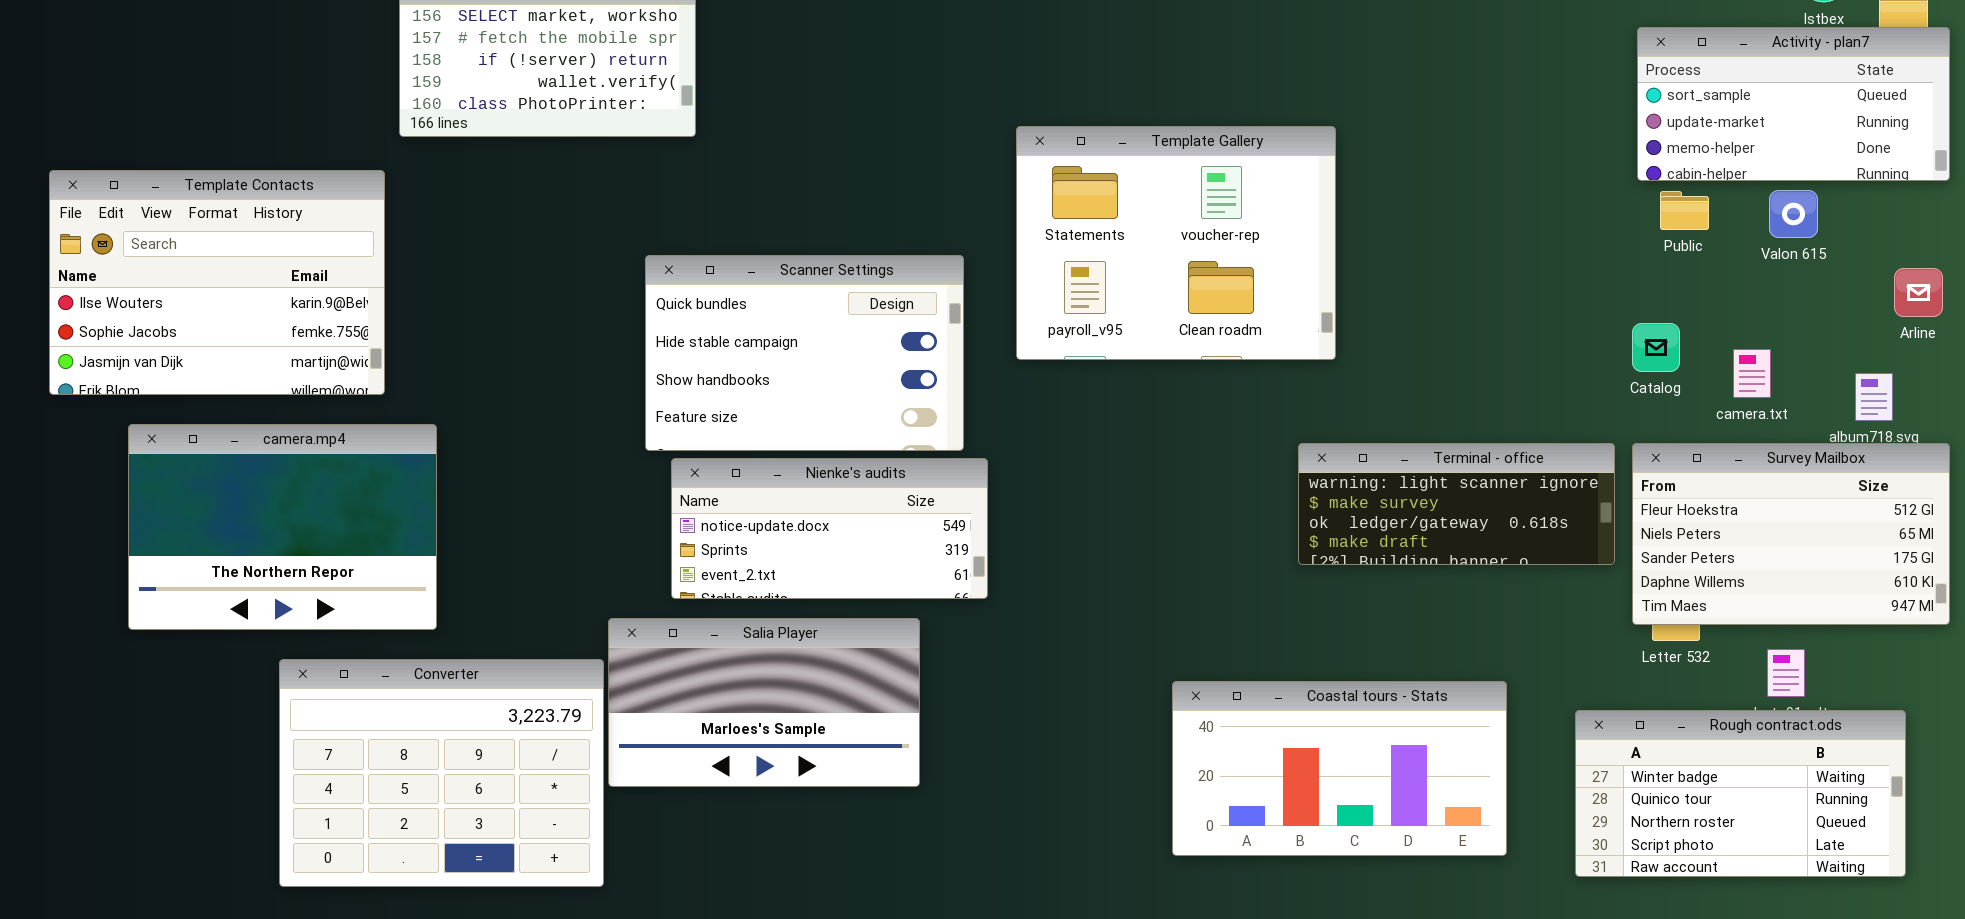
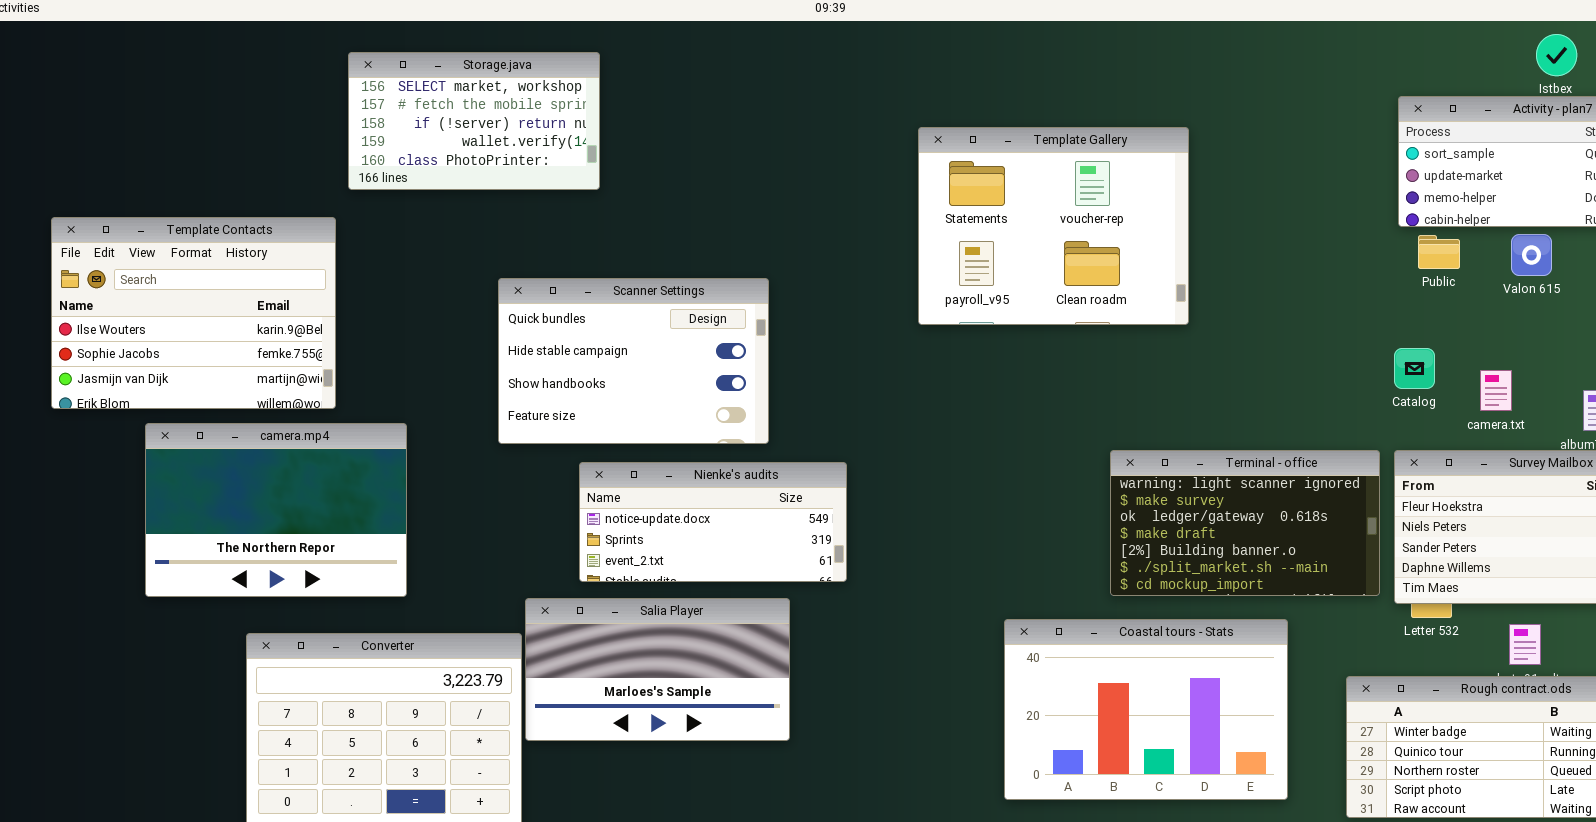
Template Gallery: [1016,126,1336,360] -> [918,127,1189,325], moved
Scanner Settings: [645,255,964,451] -> [498,278,769,444], moved
camera.mp4: [128,424,437,630] -> [145,423,407,597], moved
Terminal - office: [1298,443,1615,565] -> [1110,450,1380,596], resized
Coastal tours - Stats: [1172,681,1507,856] -> [1004,619,1288,800], resized

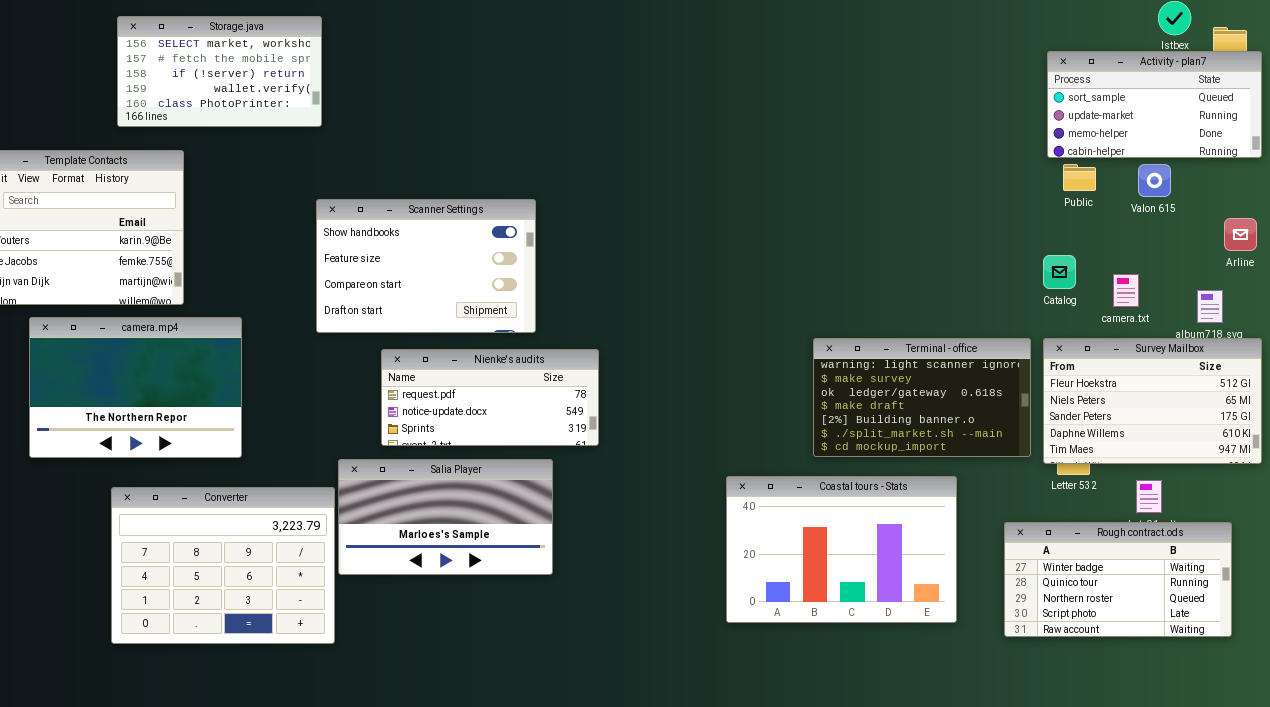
Storage.java: [348,52,600,190] -> [117,16,322,127], moved
Template Gallery: [918,127,1189,325] -> none, closed
Scanner Settings: [498,278,769,444] -> [316,199,536,333], scrolled down 2 rows
Nienke's audits: [579,462,847,582] -> [381,349,599,446], scrolled up 1 row

